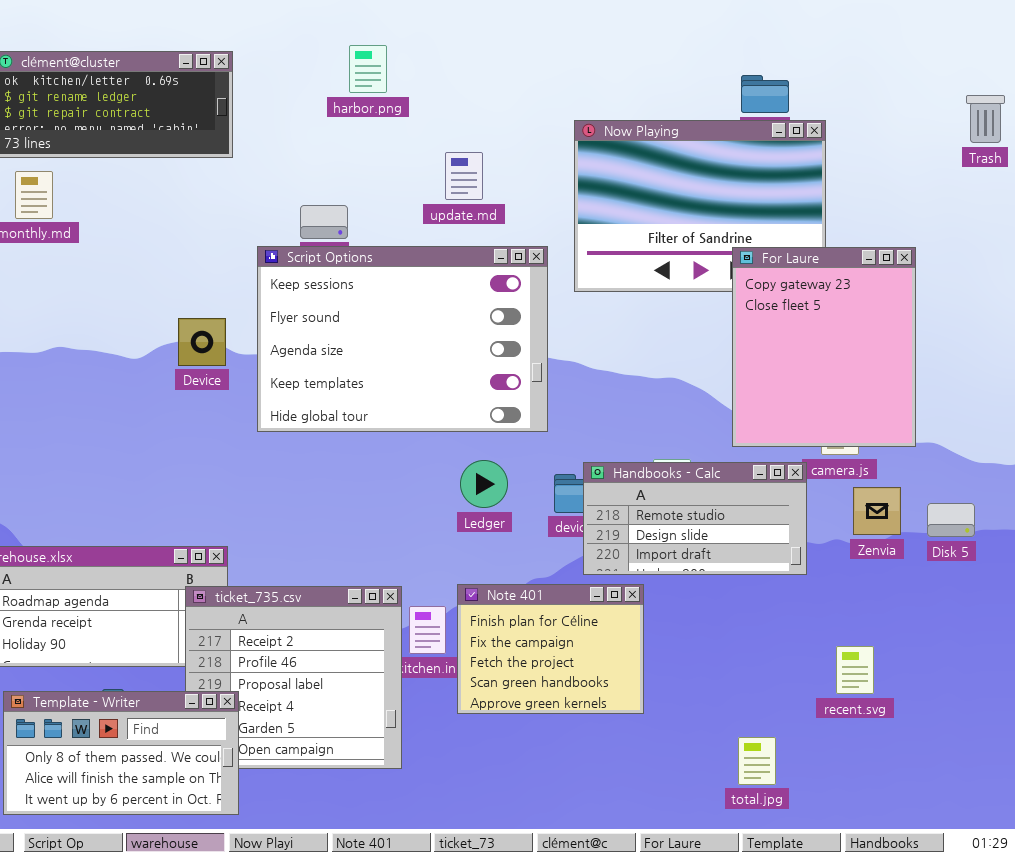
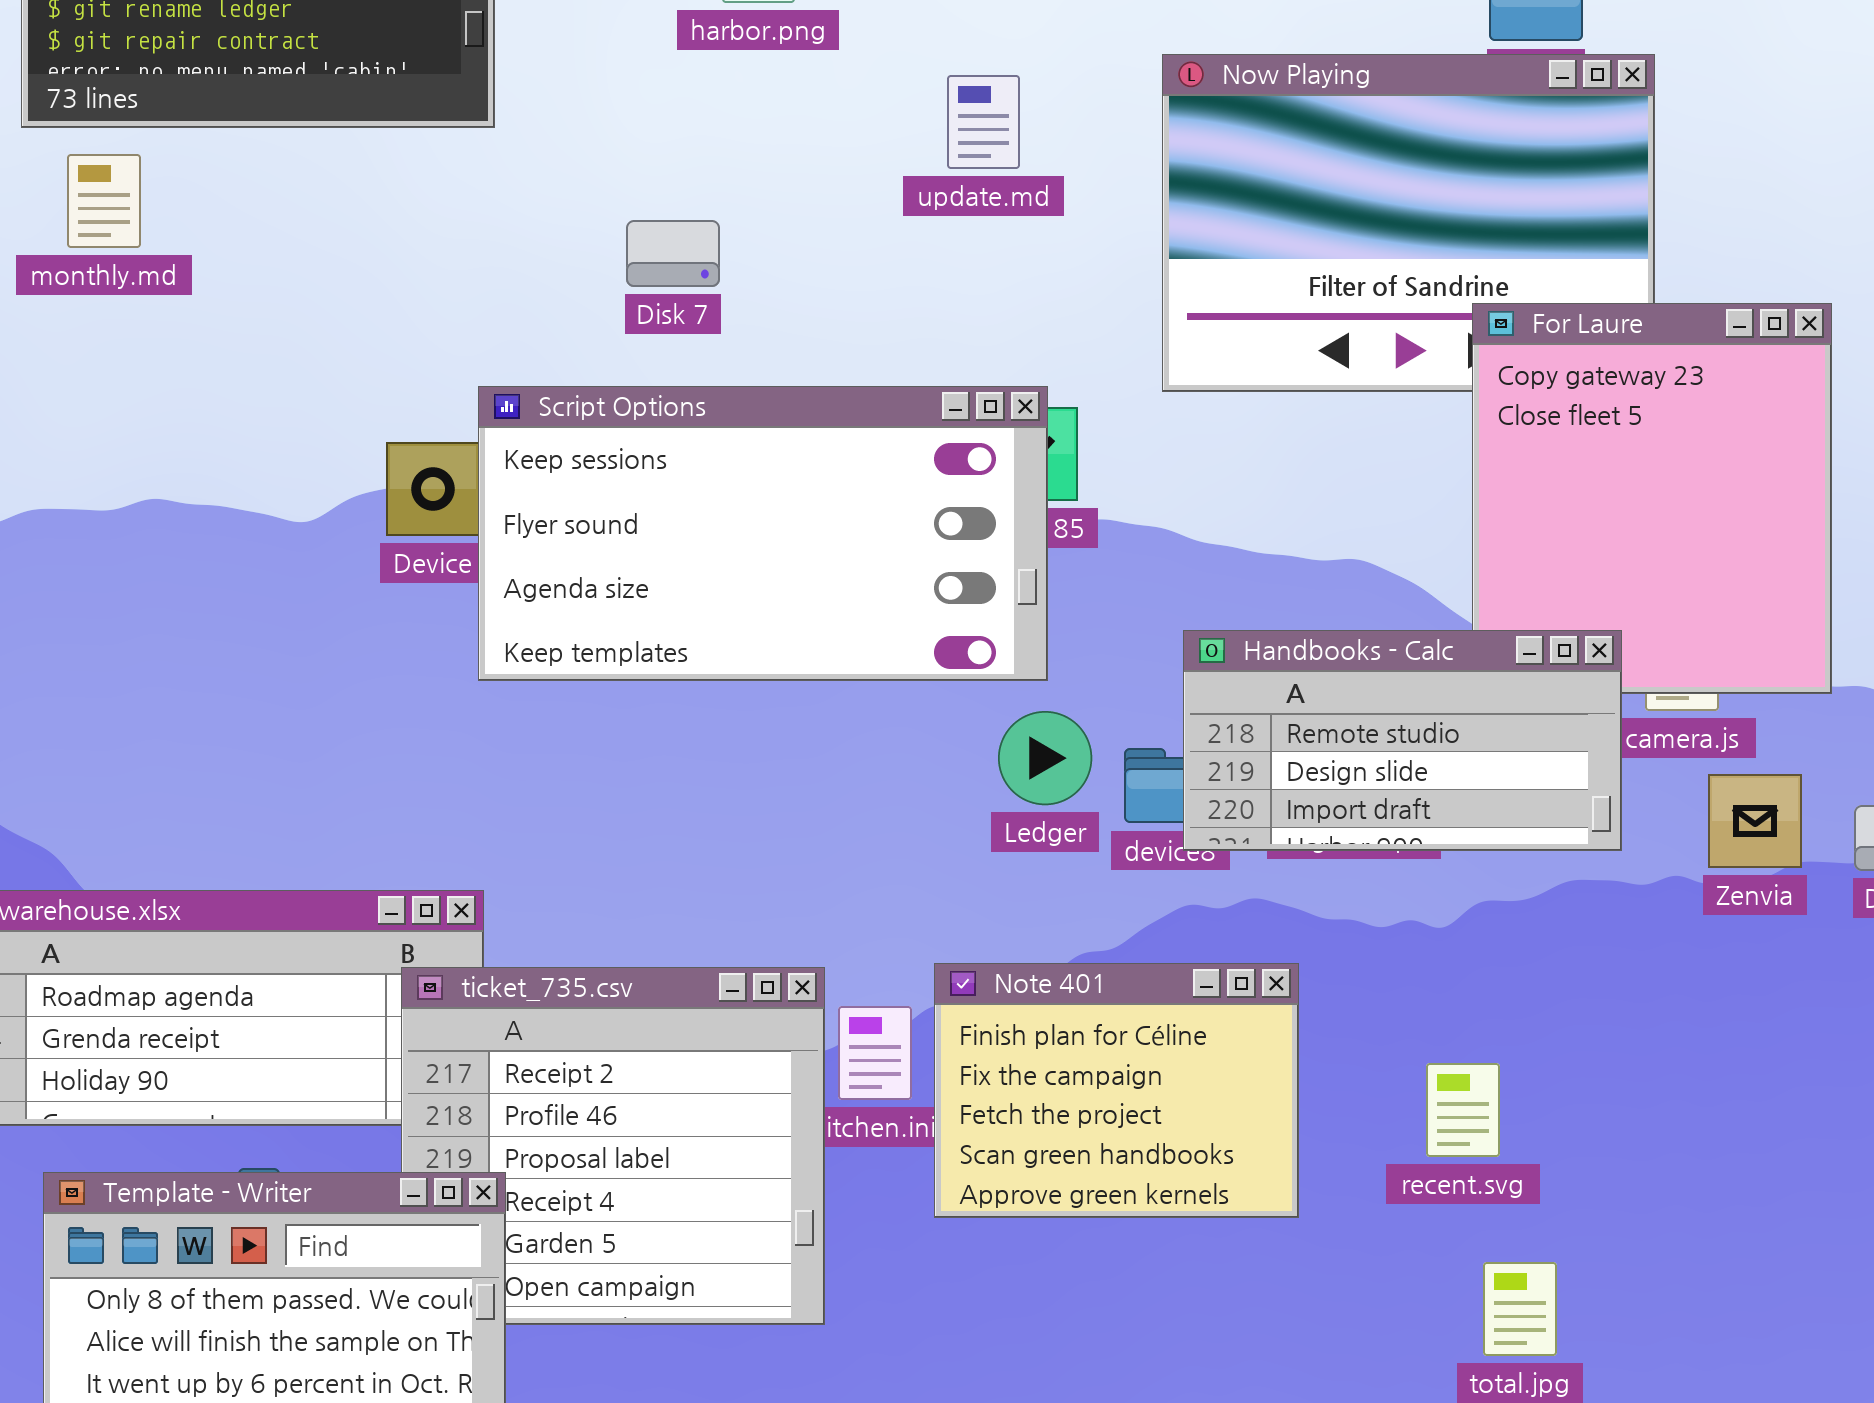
update.md: [445,152,483,200] -> [947,75,1020,169], moved
Script Options: [257,246,548,432] -> [478,386,1048,681], moved, resized
Ledger: [460,460,508,508] -> [998,711,1092,805], moved
Handbooks - Calc: [583,462,807,575] -> [1183,630,1622,851], moved
recent.svg: [836,646,874,694] -> [1426,1063,1500,1157], moved

